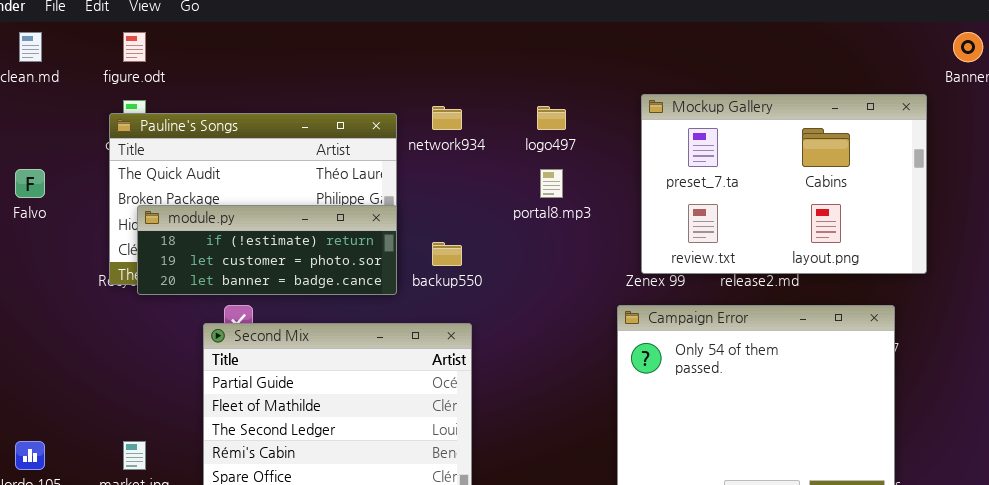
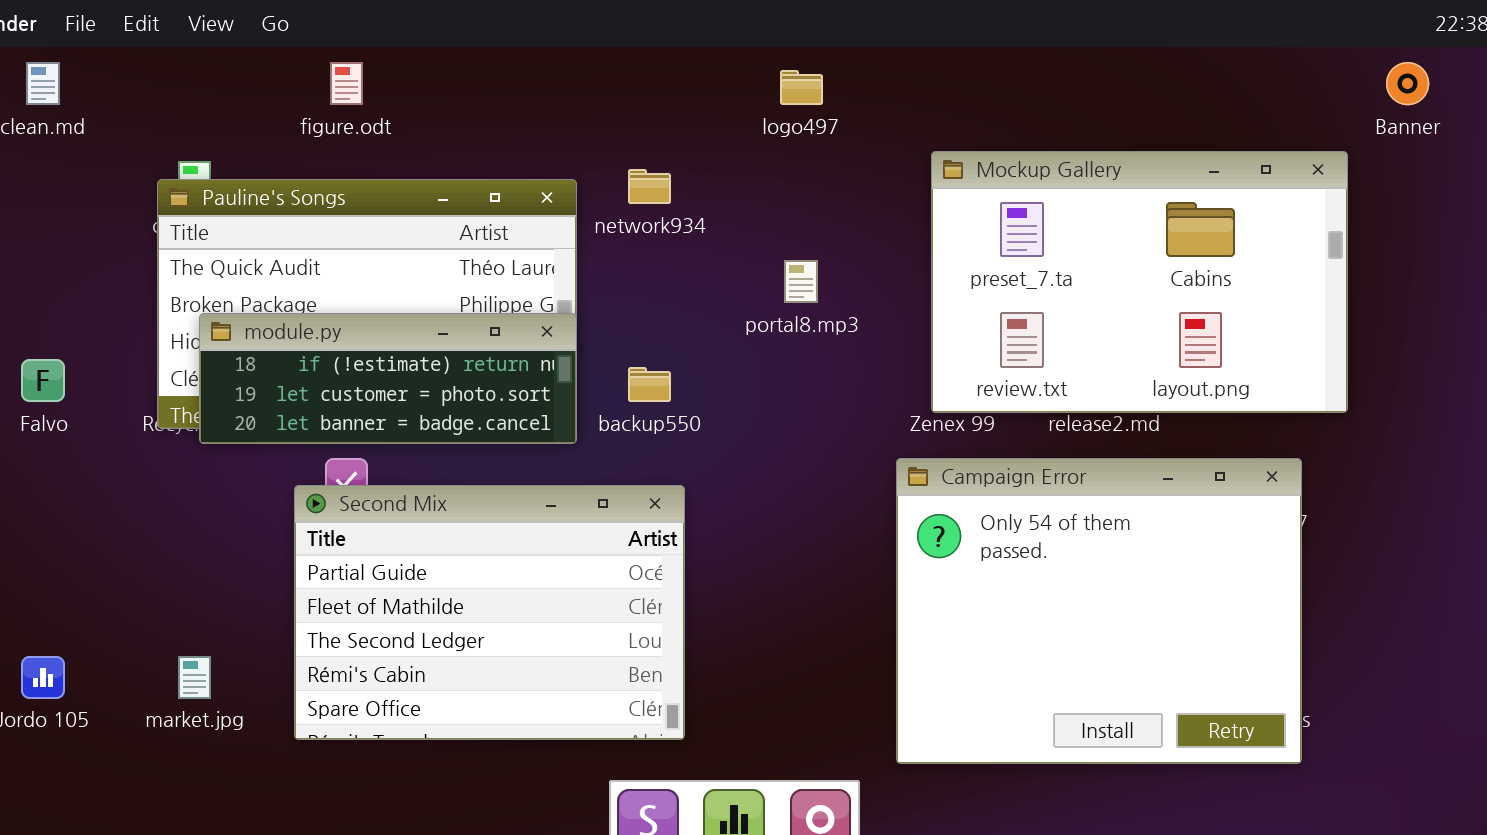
figure.odt: [123,32,146,62] -> [330,62,363,105], moved
logo497: [537,106,566,130] -> [780,70,823,105], moved
Falvo: [15,169,45,198] -> [21,359,65,402], moved

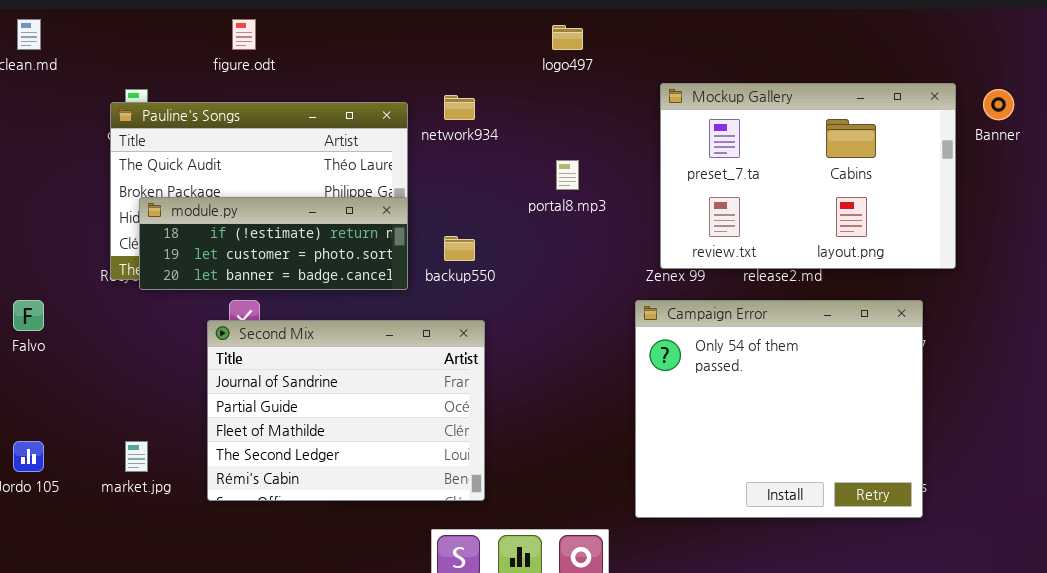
Banner: [1386,62,1429,105] -> [983,89,1014,120], moved
Falvo: [21,359,65,402] -> [13,300,44,331], moved
Second Mix: [294,485,685,740] -> [207,320,485,501], scrolled up 1 row

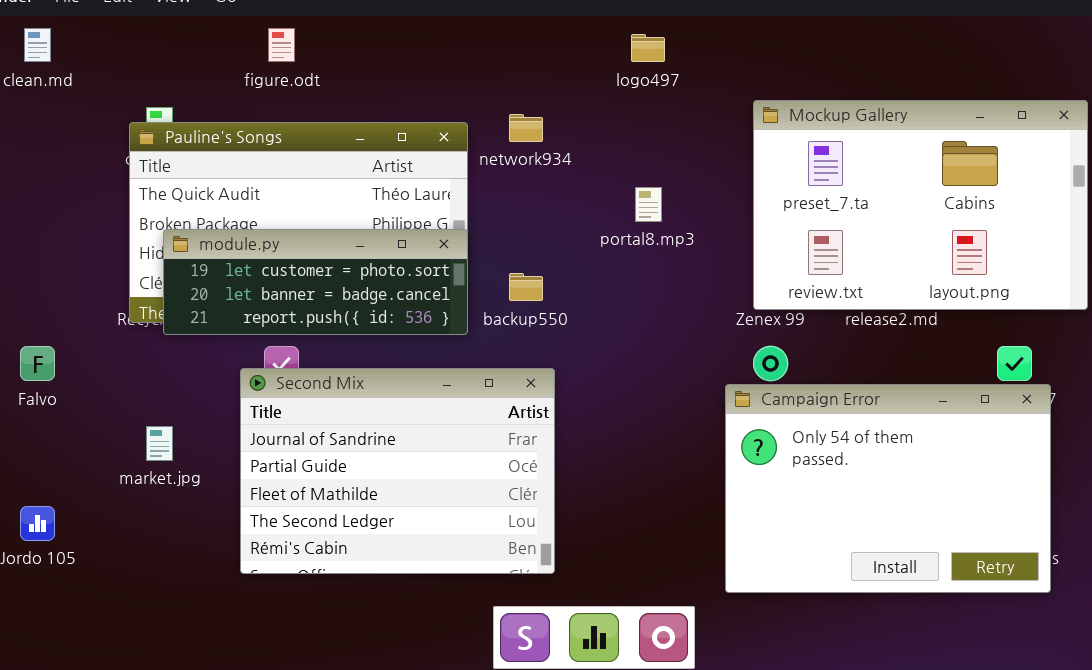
module.py: [139,197,408,290] -> [163,229,468,335], scrolled down 1 row
Campaign Error: [635,300,923,518] -> [725,384,1051,593], resized
market.jpg: [125,441,148,472] -> [146,426,173,461], moved

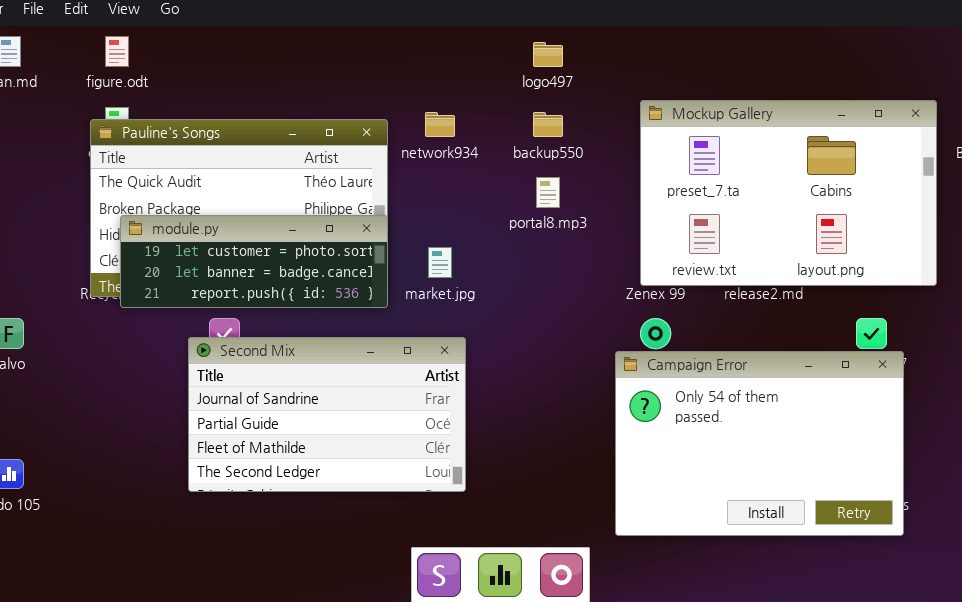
figure.odt: [268,28,295,62] -> [105,36,129,67], moved
backup550: [509,273,543,301] -> [533,112,563,137], moved
Second Mix: [240,368,555,574] -> [188,337,466,492], resized
market.jpg: [146,426,173,461] -> [428,247,452,278], moved

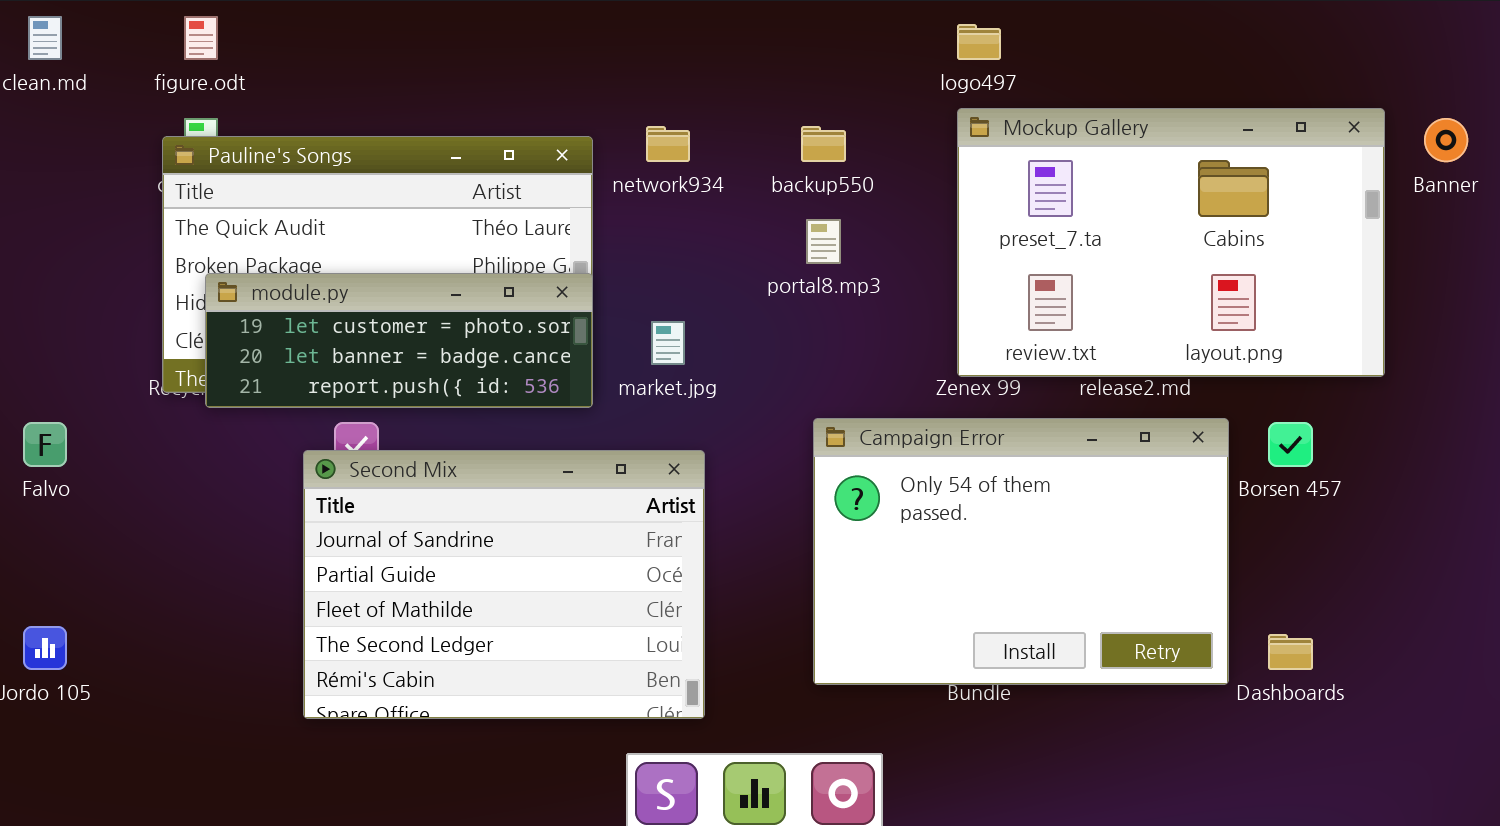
logo497: [533,42,563,67] -> [957,24,1001,60], moved
Second Mix: [188,337,466,492] -> [303,450,705,719], resized
Campaign Error: [615,351,904,536] -> [813,418,1229,685], moved

